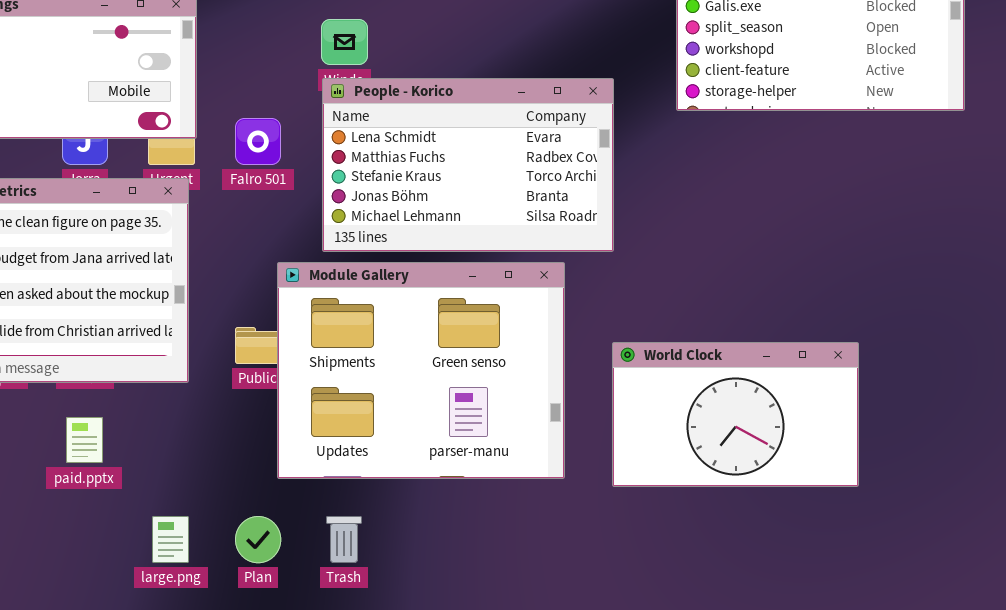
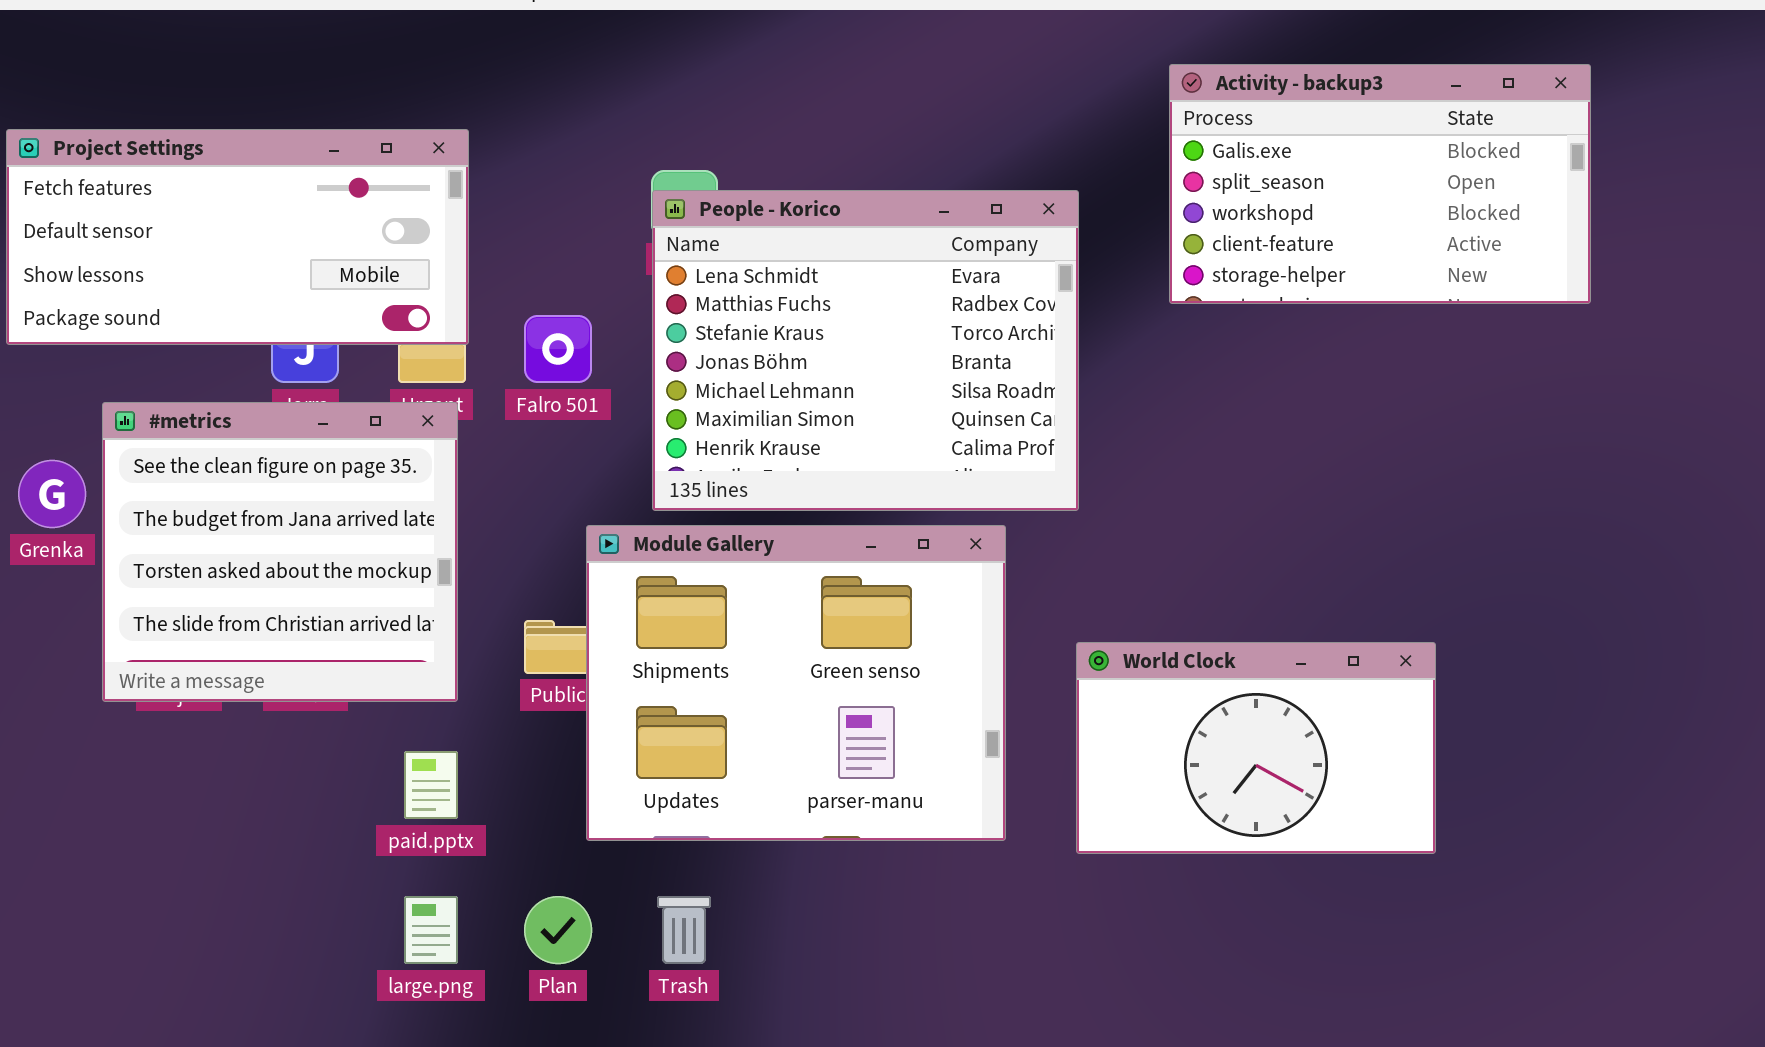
People - Korico: [322,78,614,252] -> [652,190,1079,511], resized
paid.pptx: [66,417,103,463] -> [404,751,458,819], moved

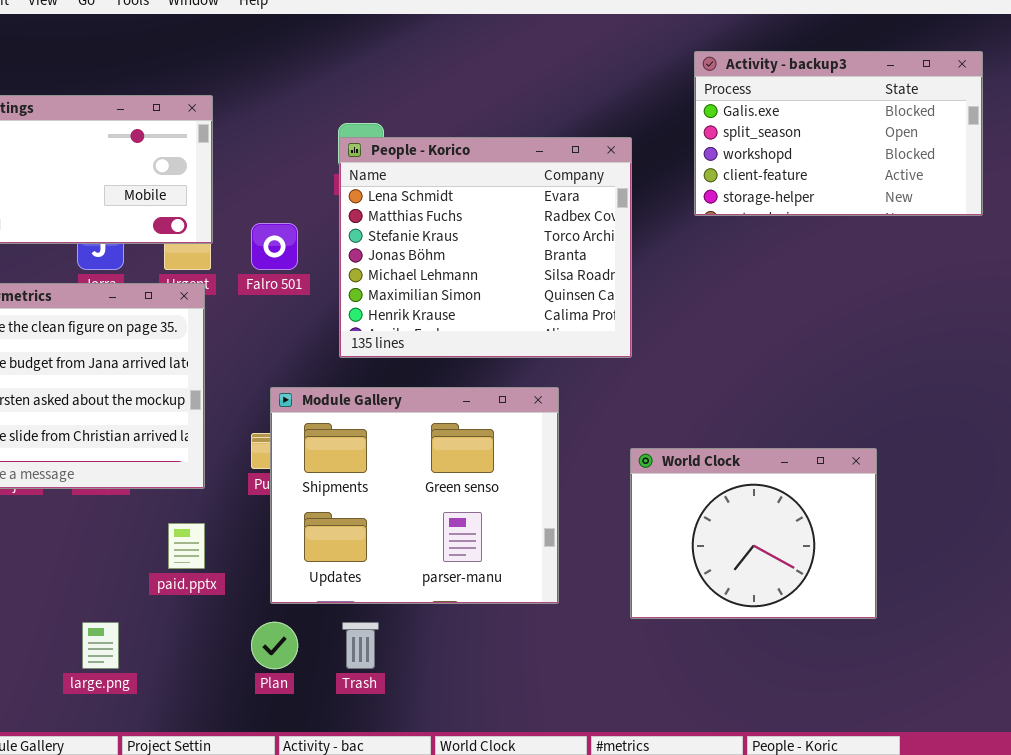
Module Gallery: [586,525,1006,841] -> [270,387,559,604], moved
World Clock: [1076,642,1436,854] -> [630,448,877,619], resized
large.png: [404,896,458,964] -> [82,622,119,669], moved

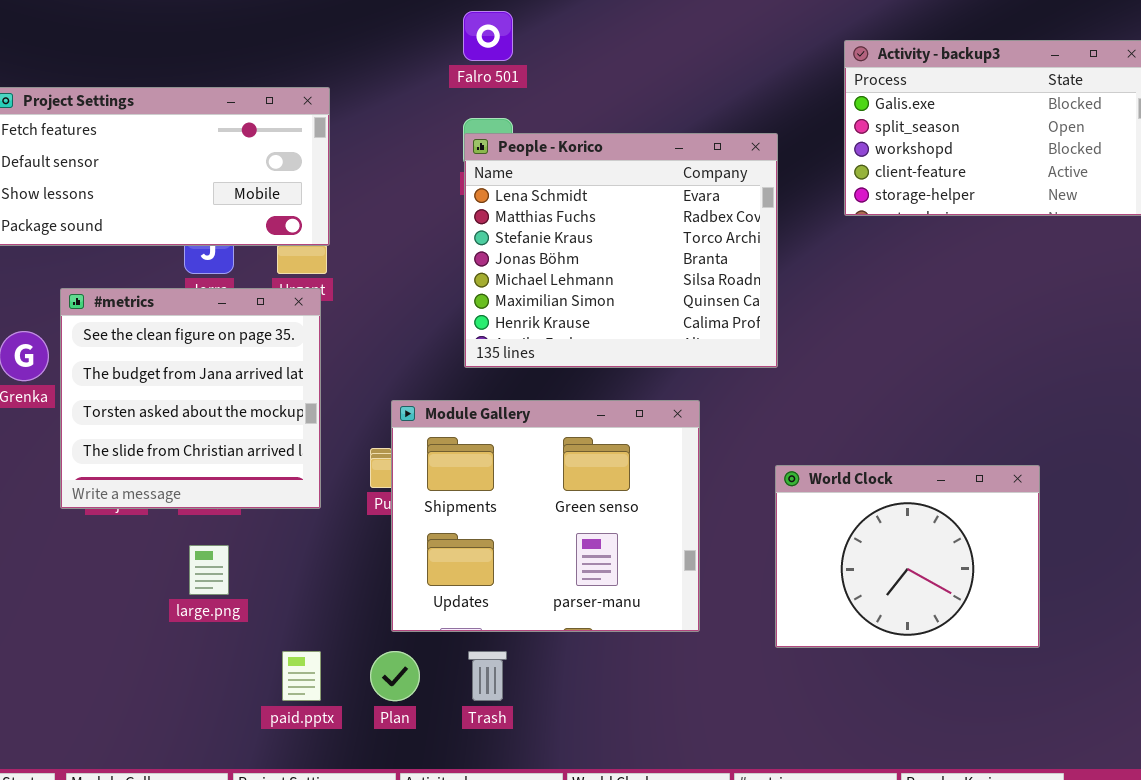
Falro 501: [251,223,298,270] -> [463,11,513,61], moved
paid.pptx: [168,523,205,569] -> [282,651,321,701], moved
large.png: [82,622,119,669] -> [189,545,229,595], moved

